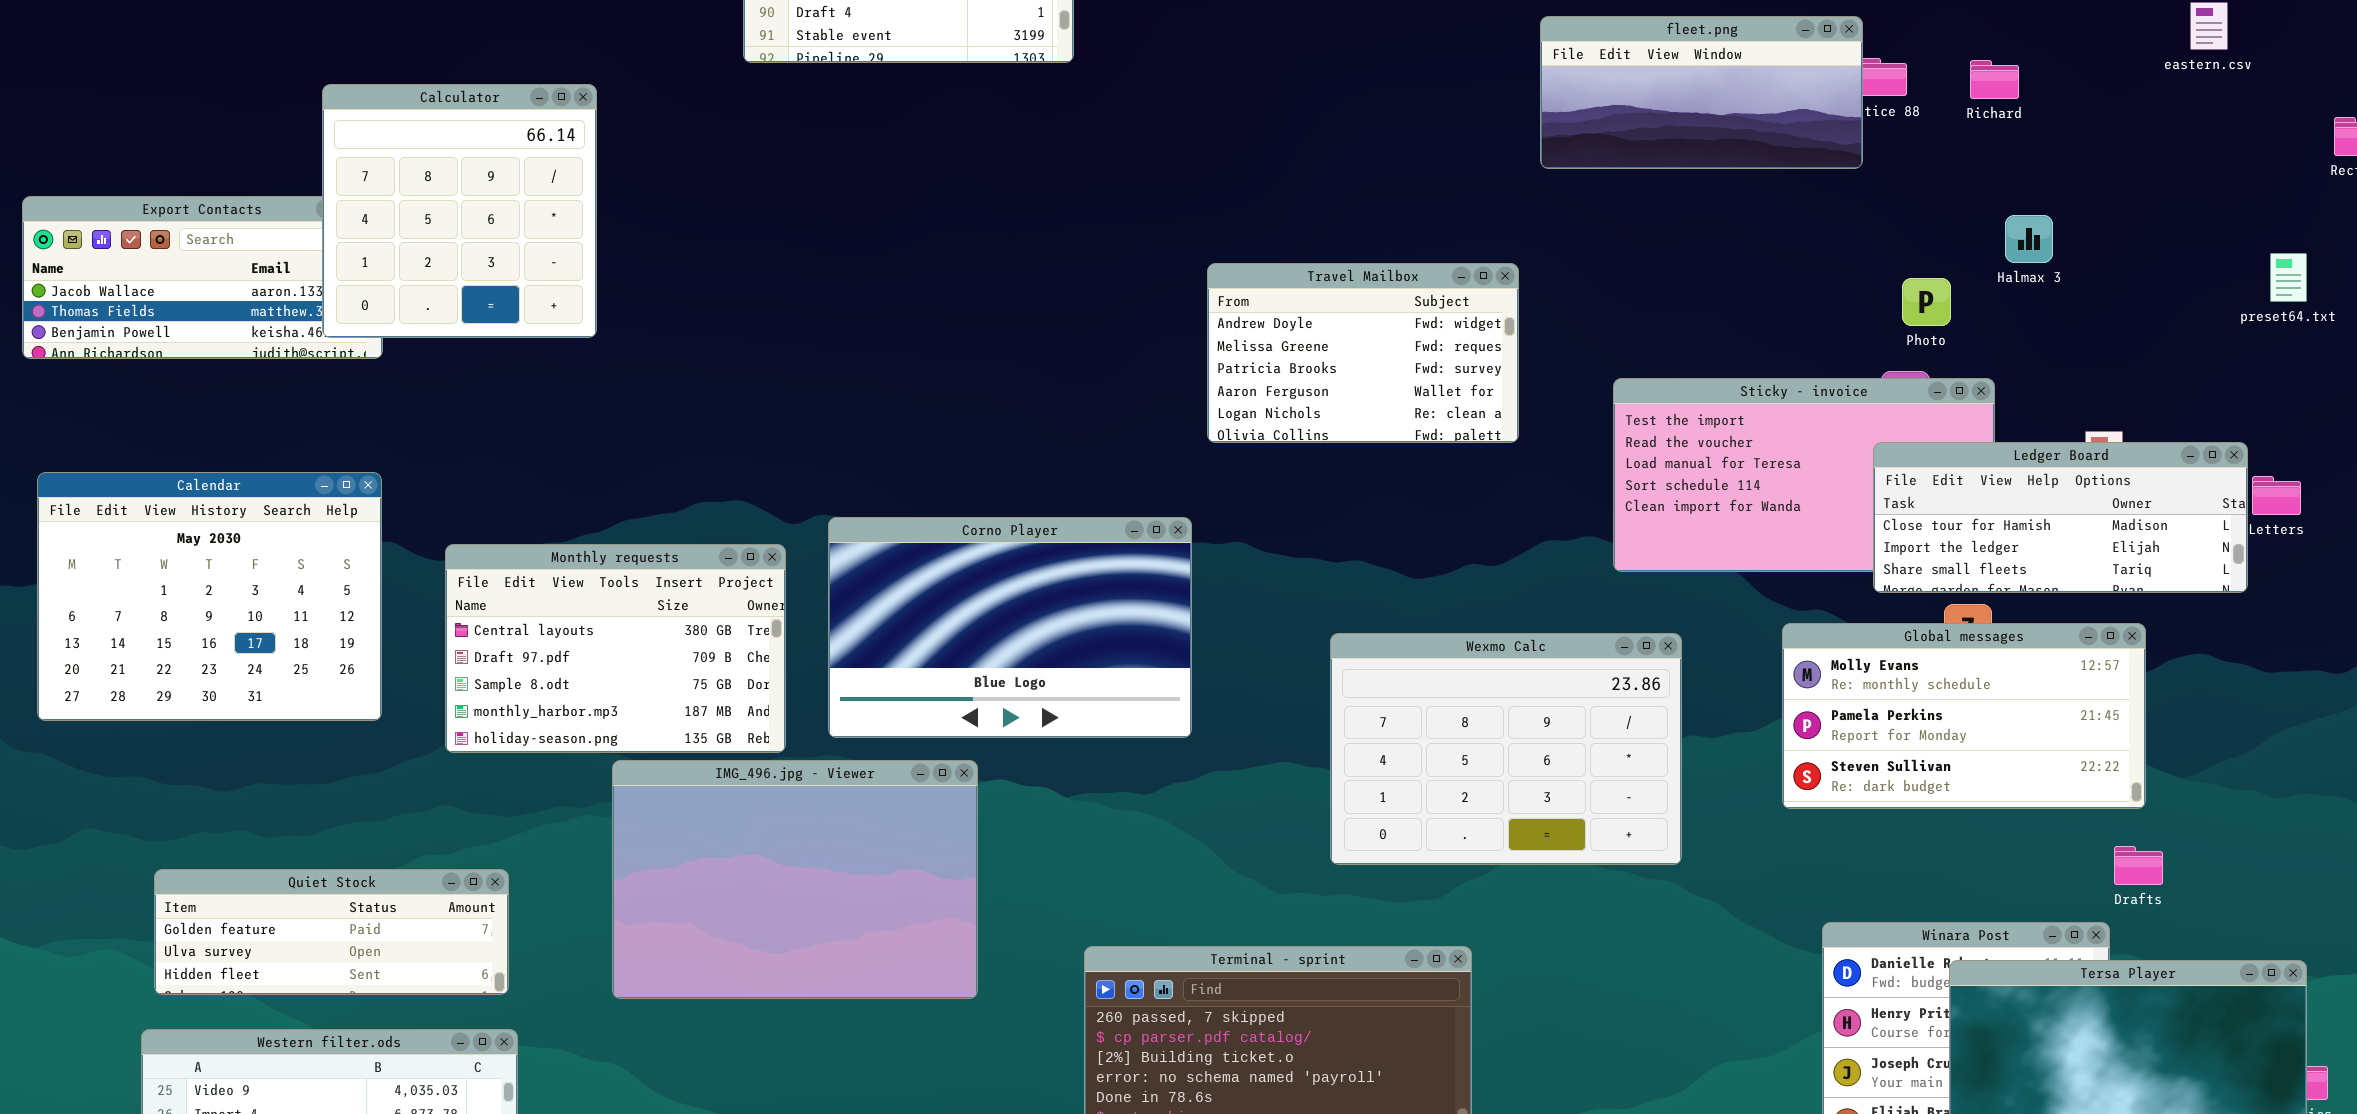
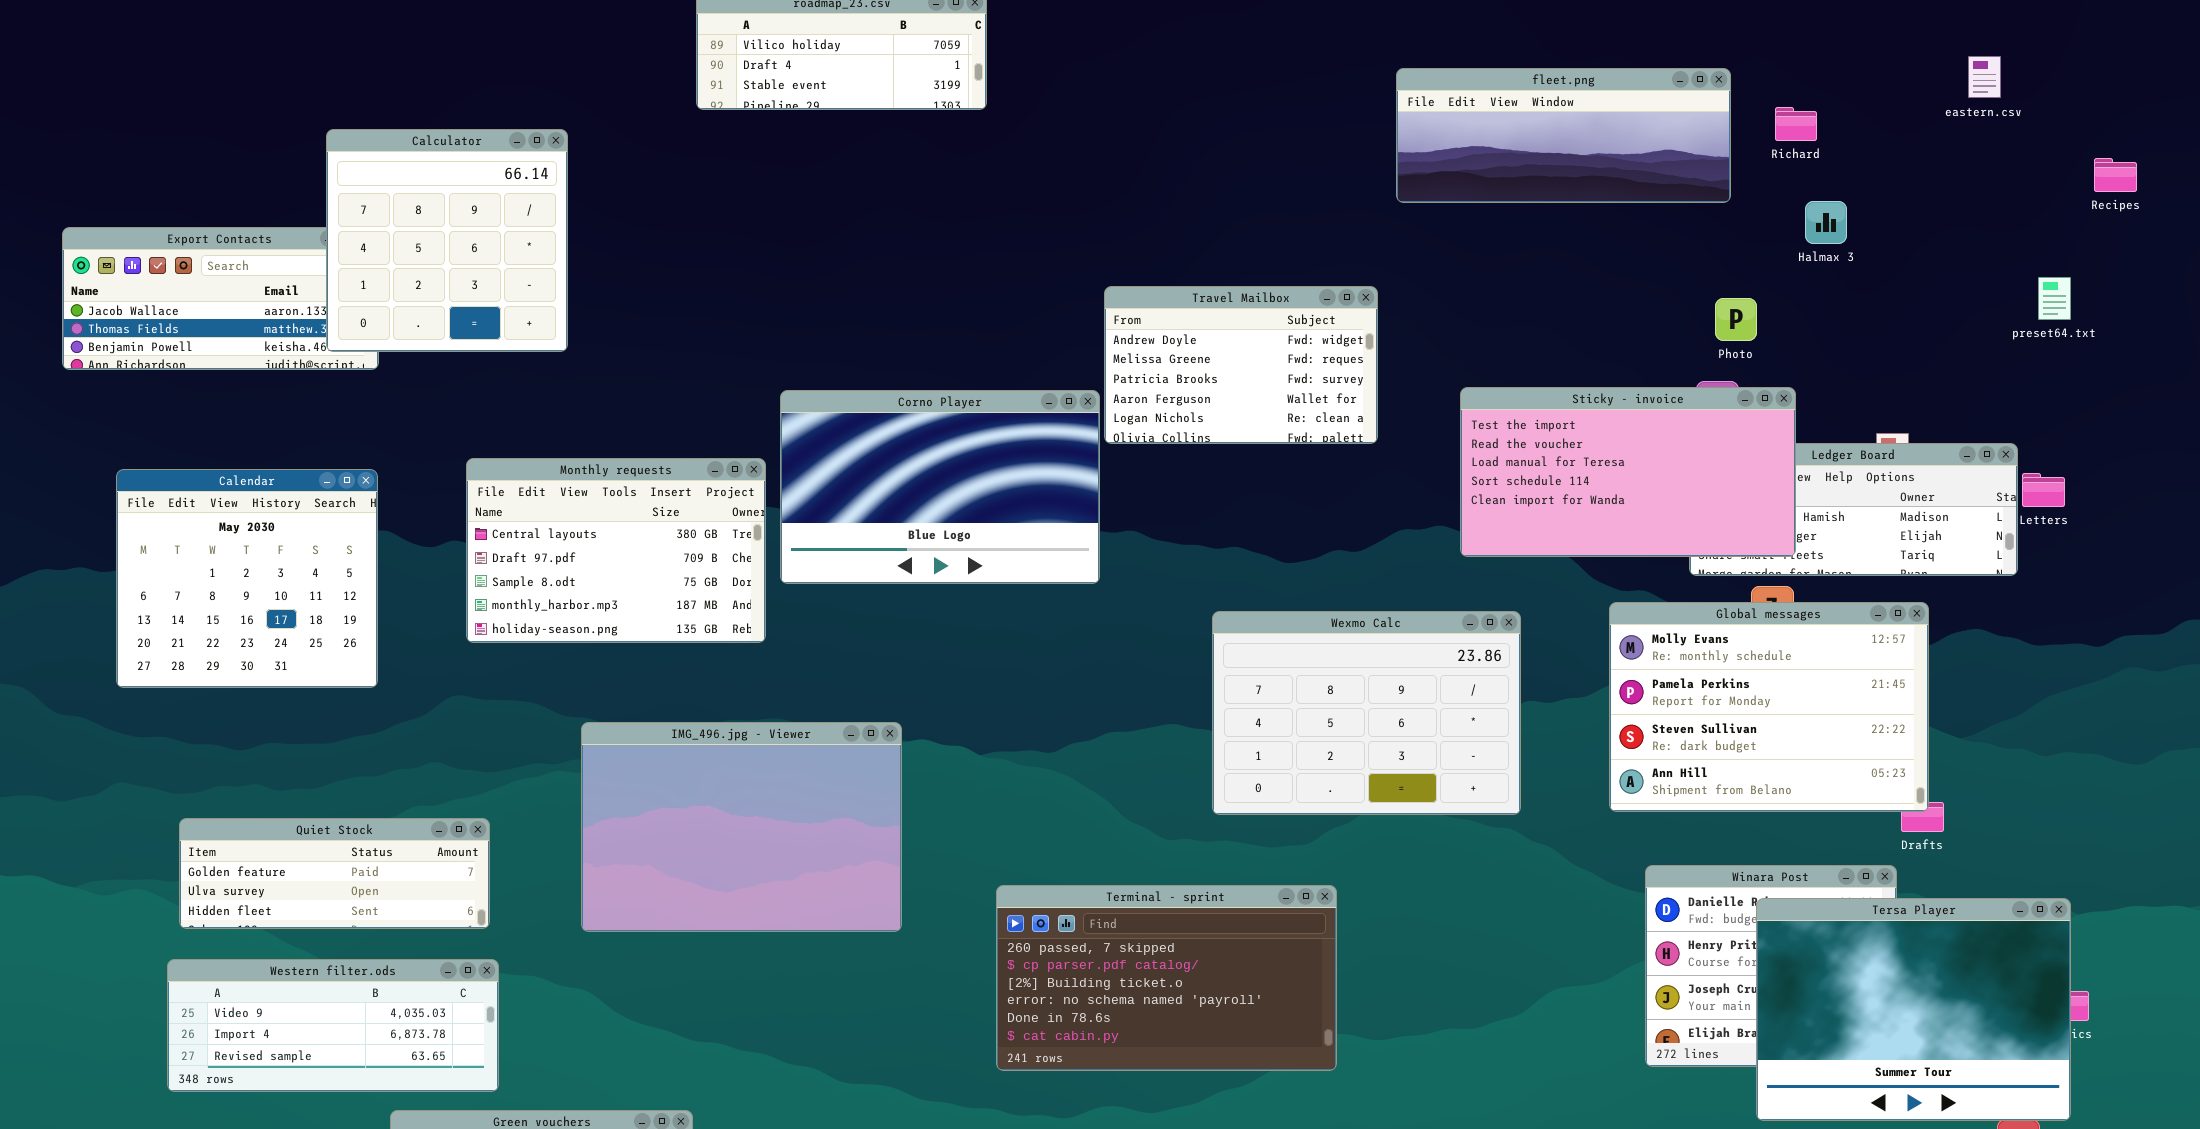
fleet.png: [1540,16,1863,169] -> [1396,68,1731,203], resized
Halmax 3: [2005,215,2053,263] -> [1805,201,1847,244], moved
Sticky - invoice: [1613,378,1995,572] -> [1460,387,1796,557], raised
Calendar: [37,472,382,721] -> [116,469,378,688], resized
Corno Player: [828,517,1192,738] -> [780,390,1100,584], moved
Monthly requests: [445,544,786,753] -> [466,458,766,643], moved
Global messages: [1782,623,2146,809] -> [1609,602,1929,812], resized

